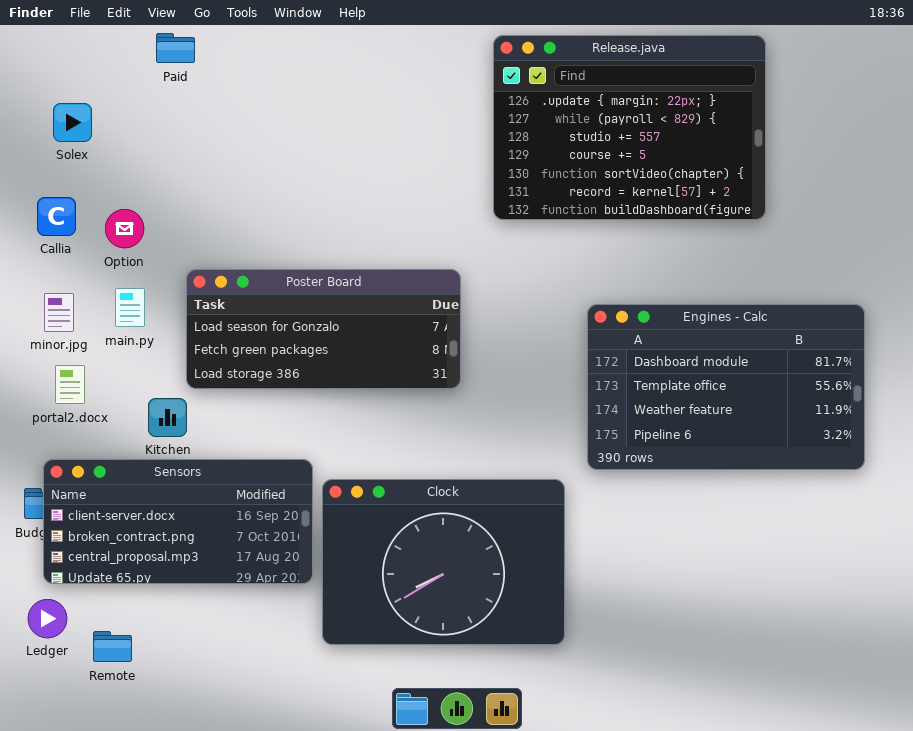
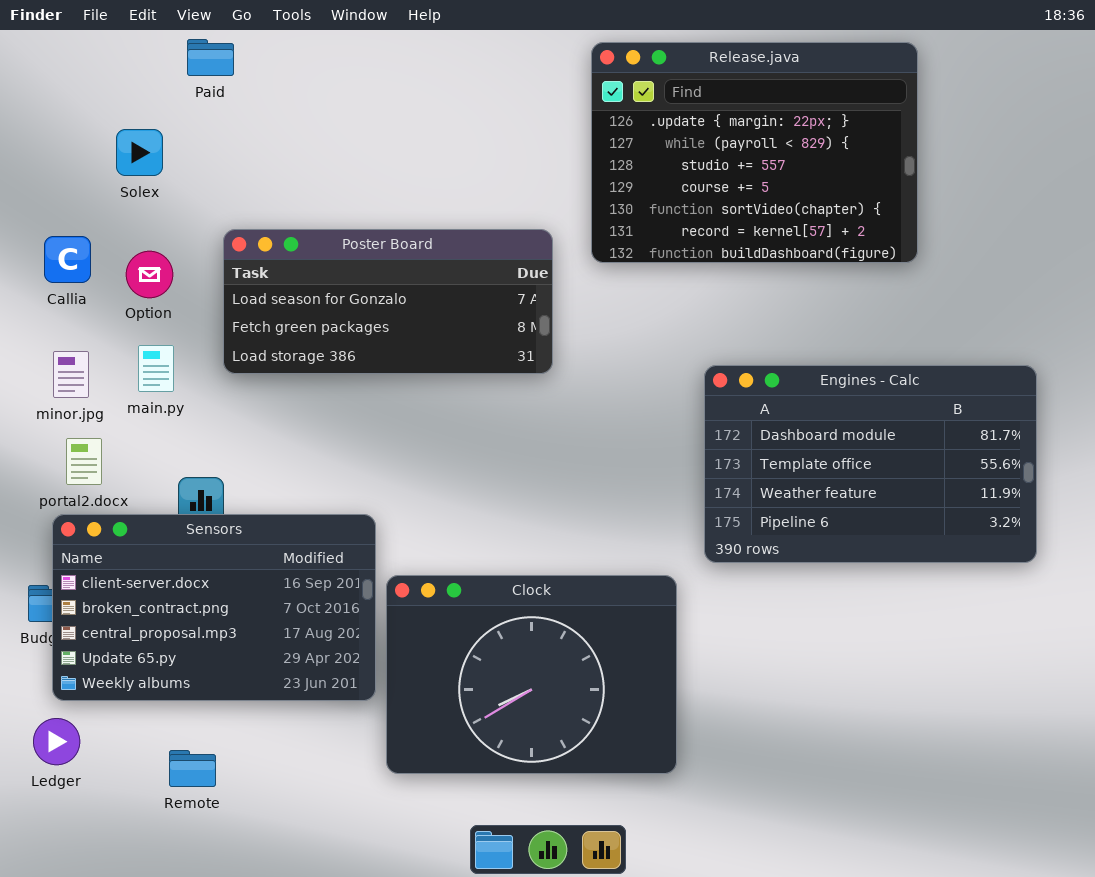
Solex: [53,103,92,142] -> [116,129,163,176], moved
Poster Board: [186,269,461,389] -> [223,229,553,374], moved
Sensors: [43,459,313,584] -> [52,514,376,701], resized
Remote: [93,631,132,662] -> [169,750,216,787], moved

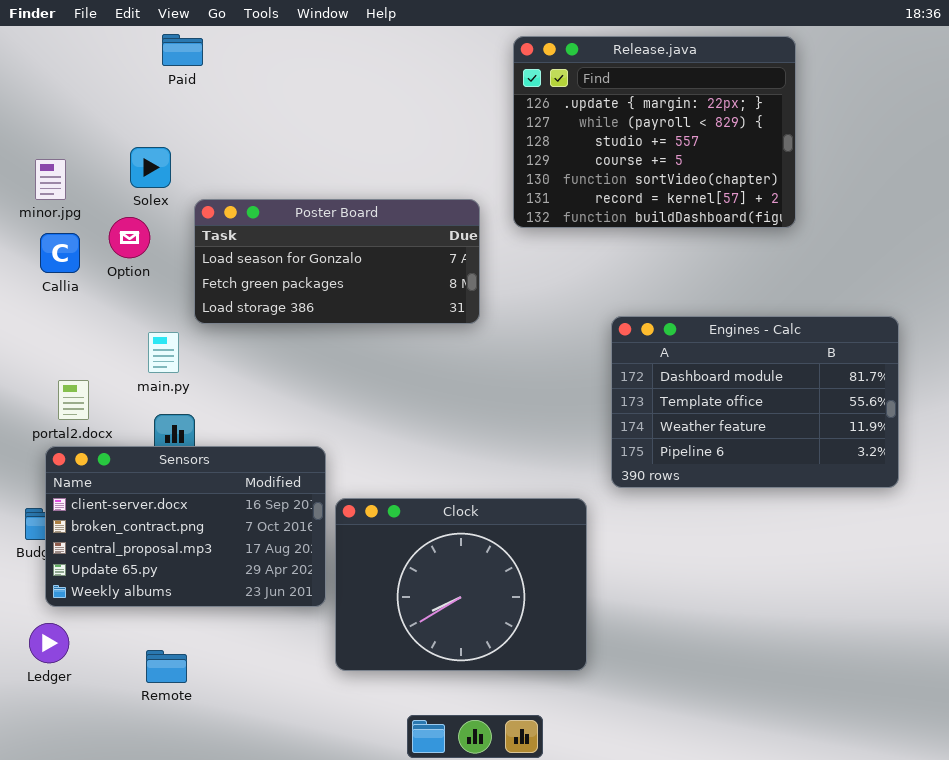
Solex: [116,129,163,176] -> [130,147,171,188], moved
Callia: [44,236,91,283] -> [40,233,80,273], moved
main.py: [138,345,174,392] -> [148,332,179,373], moved
minor.jpg: [53,351,89,398] -> [35,159,66,200], moved

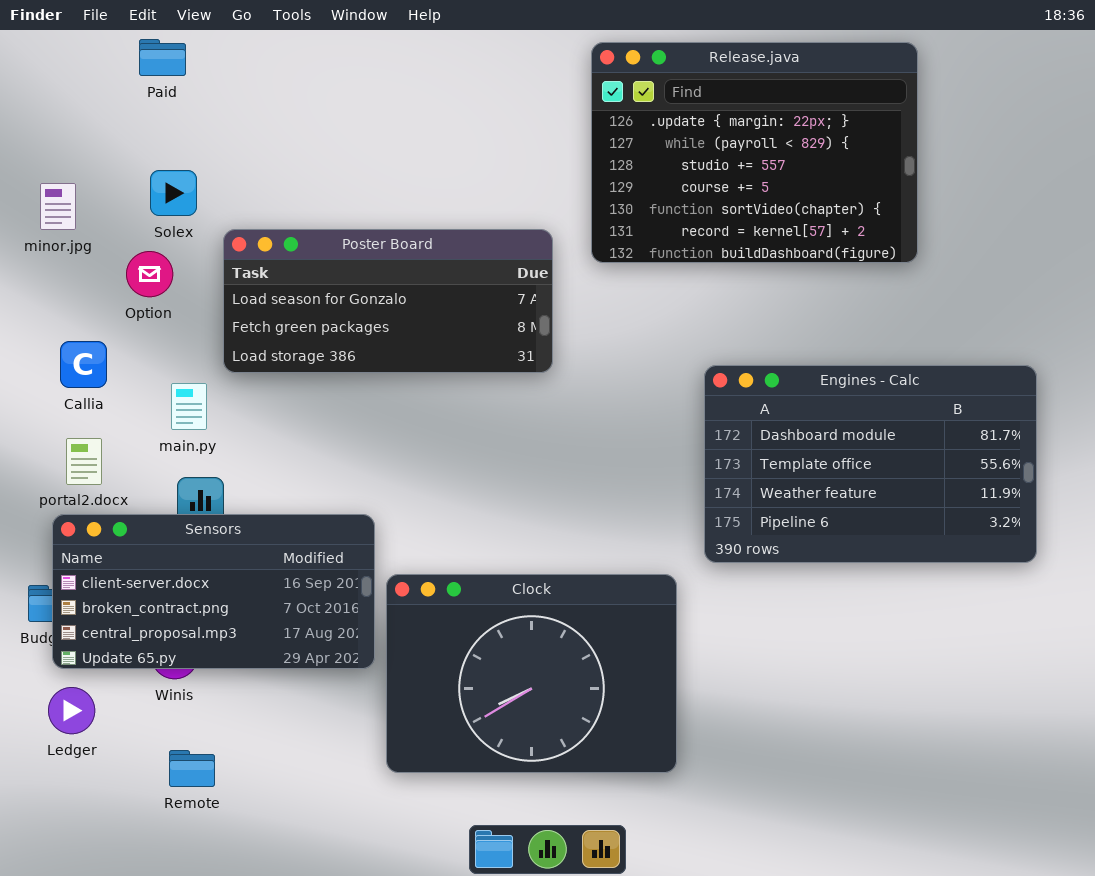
Paid: [162,34,203,66] -> [139,39,186,76], moved
Callia: [40,233,80,273] -> [60,341,107,388], moved
Sensors: [45,446,326,607] -> [52,514,375,669], resized
Ledger: [29,623,69,663] -> [48,687,95,734], moved

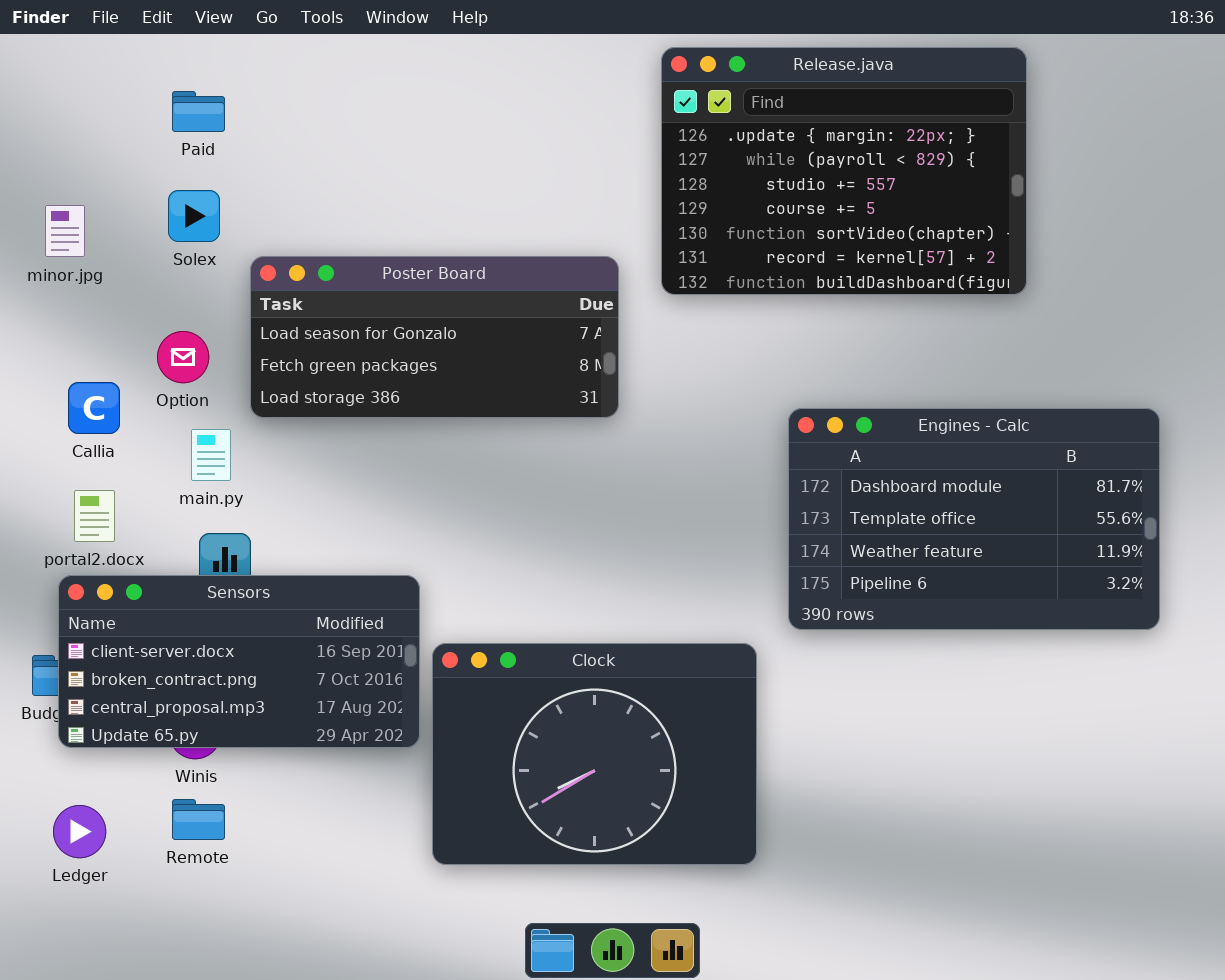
Paid: [139,39,186,76] -> [172,91,225,132], moved
Option: [126,251,173,297] -> [157,331,209,383], moved
Ledger: [48,687,95,734] -> [53,805,106,858], moved
Remote: [169,750,215,787] -> [172,799,225,840], moved

